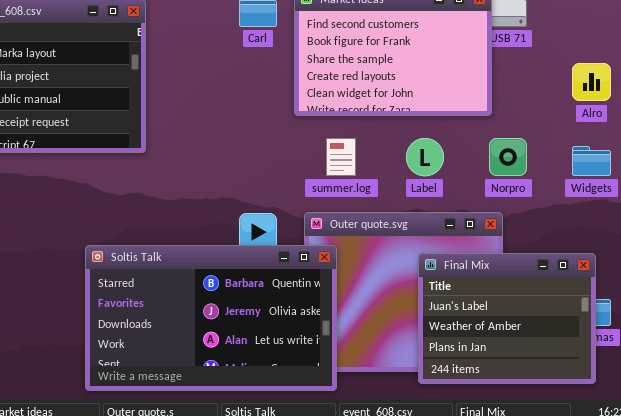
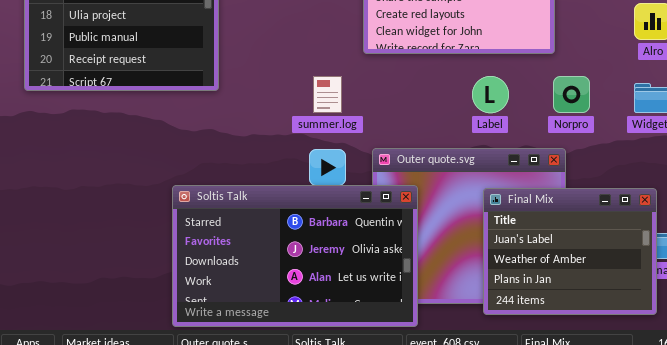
summer.log: [326,138,356,176] -> [313,76,342,113], moved
Soltis Talk: [85,245,337,391] -> [172,185,418,327], moved

